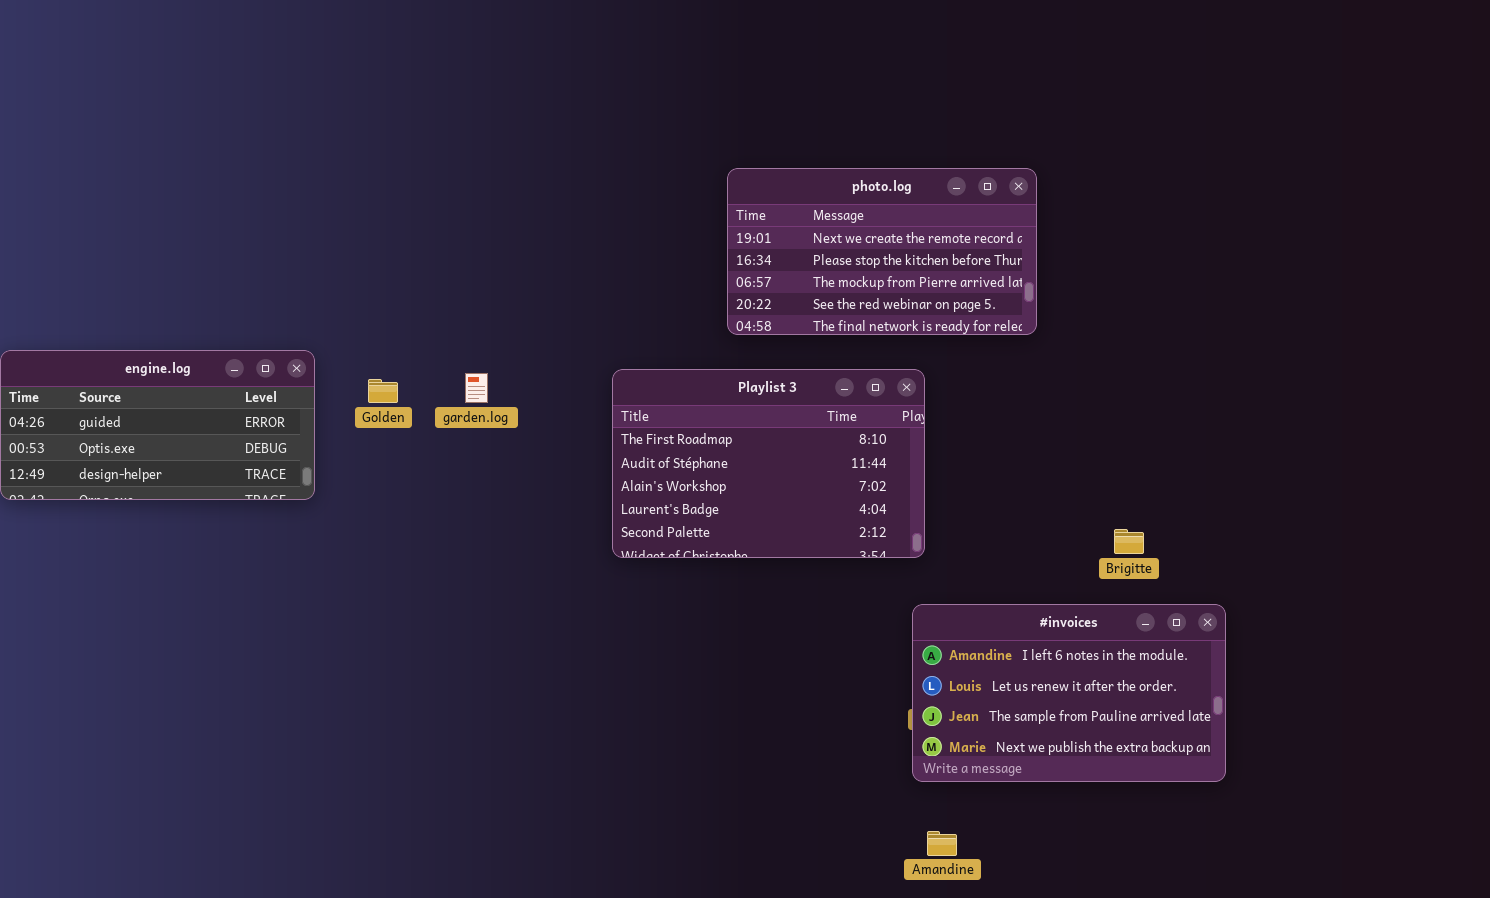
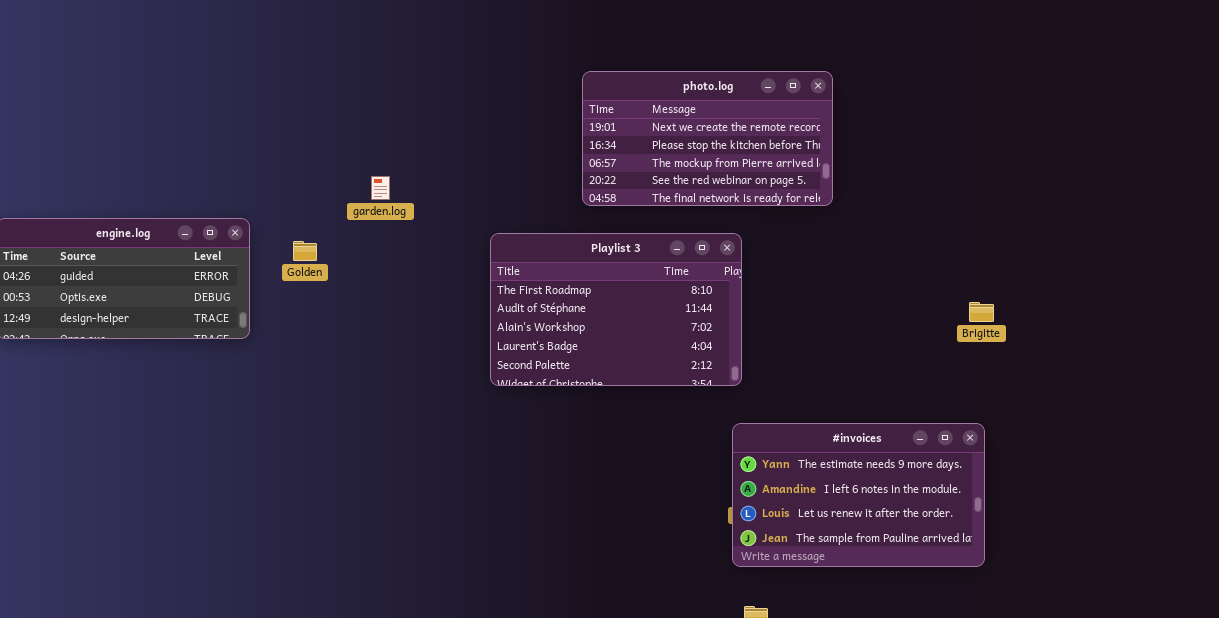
garden.log: [465,373,488,403] -> [371,176,390,200], moved
Brigitte: [1114,529,1144,554] -> [969,302,994,322], moved
#invoices: [912,604,1226,782] -> [732,423,985,567], scrolled up 1 row

